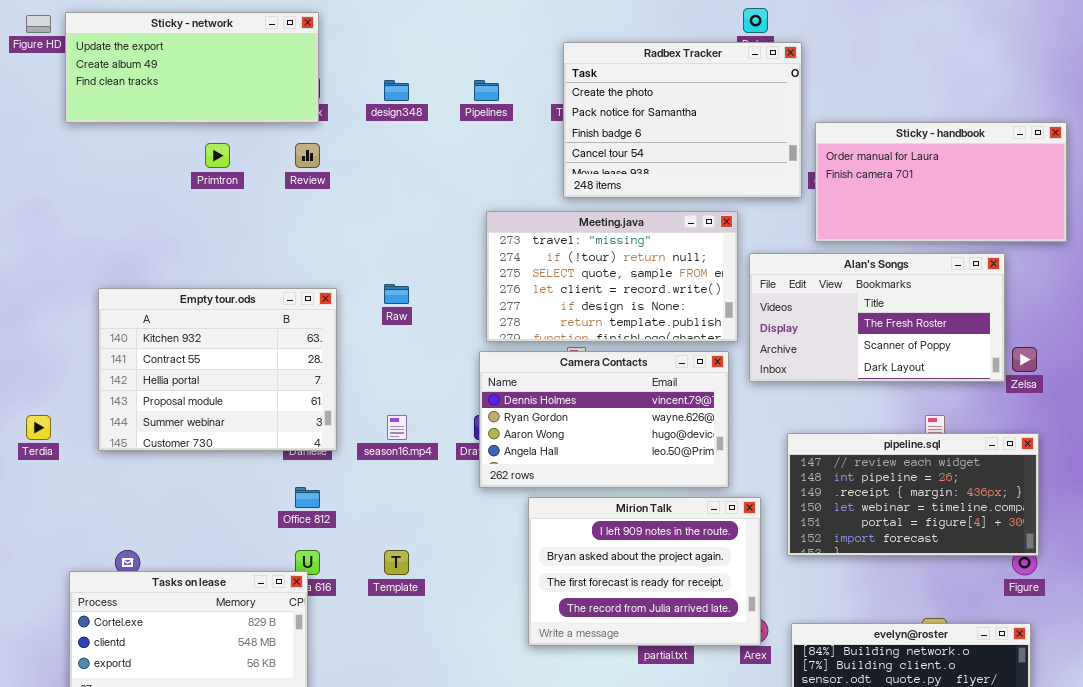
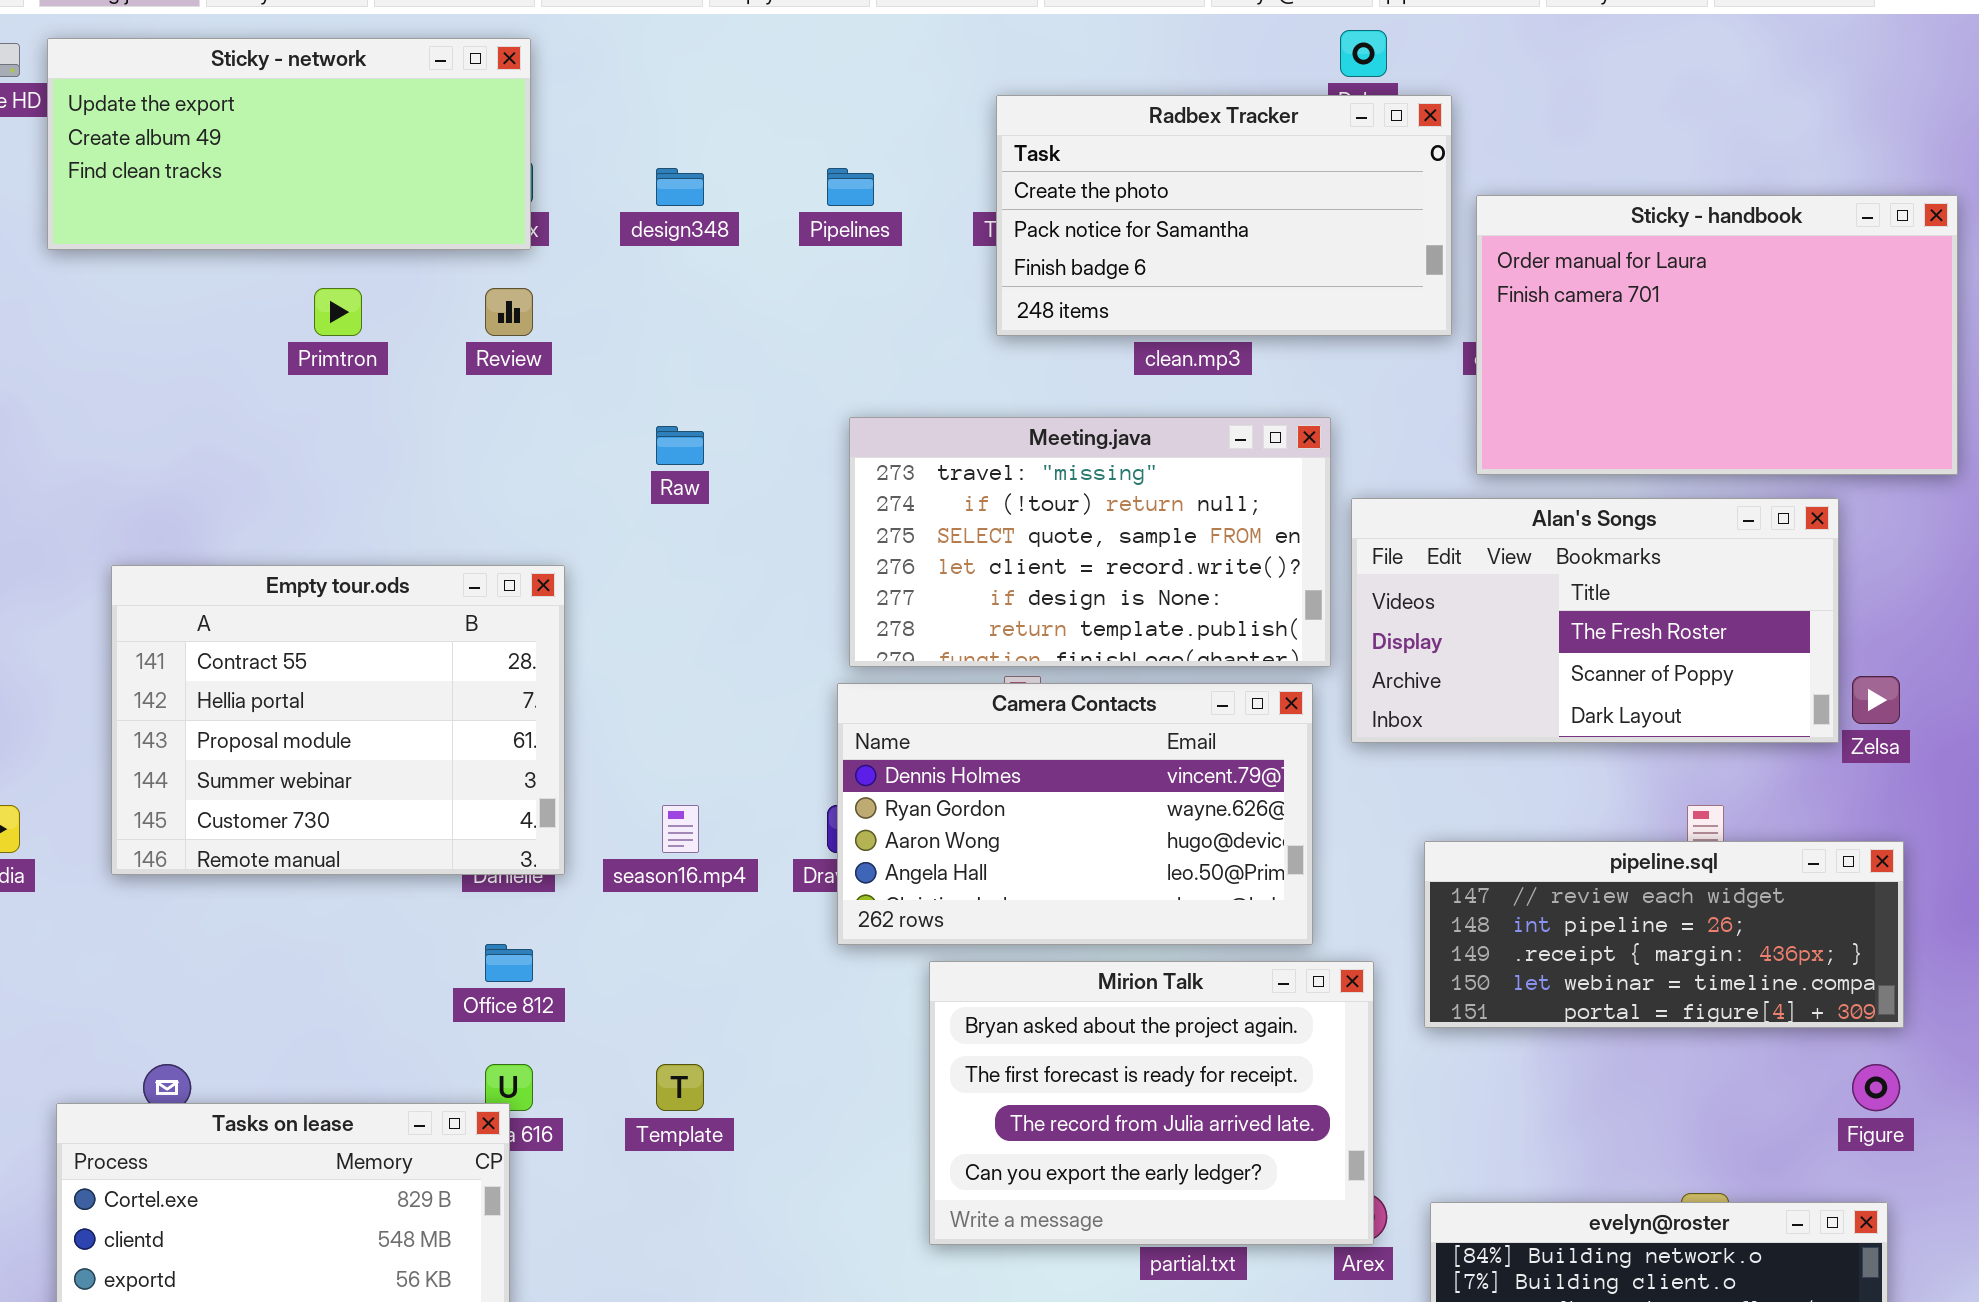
Radbex Tracker: [563,42,802,198] -> [996,95,1452,336], resized
Sticky - handbook: [815,122,1067,242] -> [1476,195,1958,475], resized
Raw: [384,284,409,304] -> [656,426,704,465], moved
Empty tour.ods: [98,288,337,451] -> [111,565,565,875], scrolled down 1 row
pipeline.sql: [787,433,1039,556] -> [1424,841,1904,1028], resized
Mirion Talk: [528,497,761,646] -> [929,961,1374,1245], scrolled down 1 row

